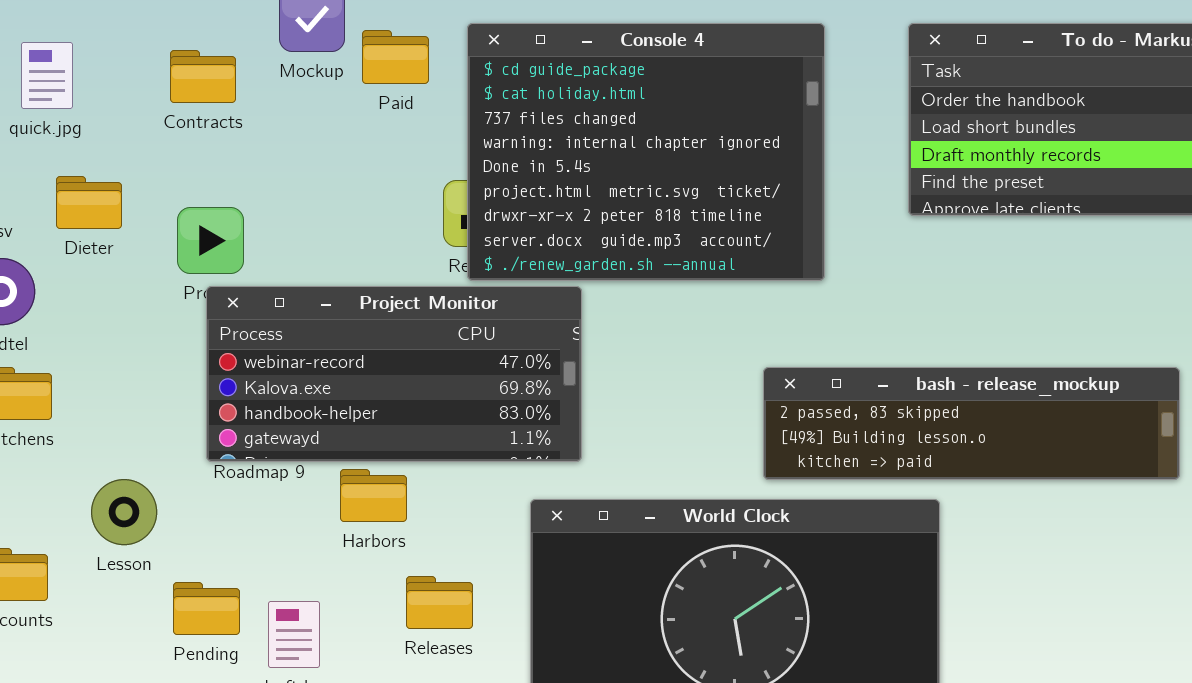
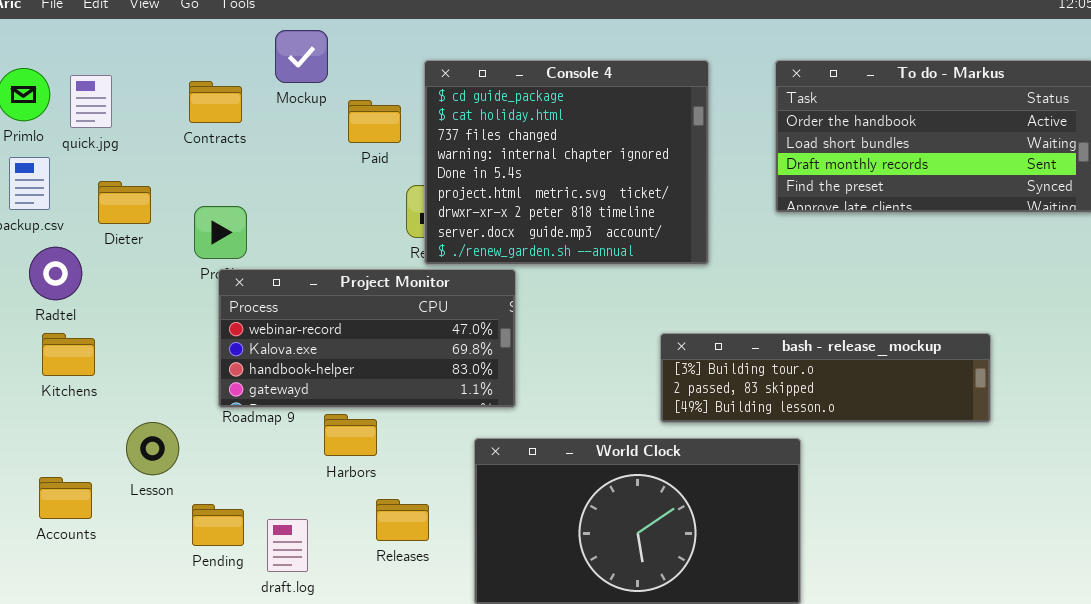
Paid: [362,30,429,84] -> [348,100,401,143], moved
bash - release_mockup: [763,367,1180,480] -> [660,333,991,423], scrolled up 1 row

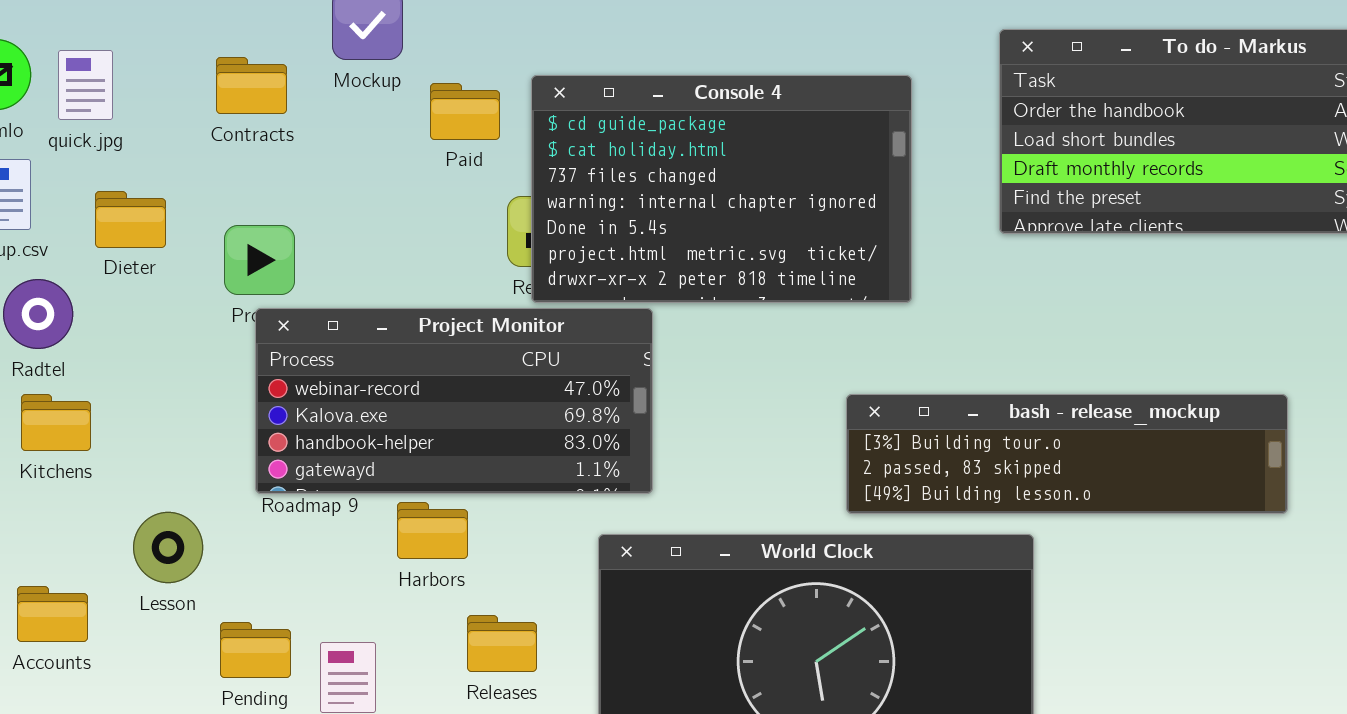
Console 4: [424,60,709,265] -> [531,75,912,303], resized

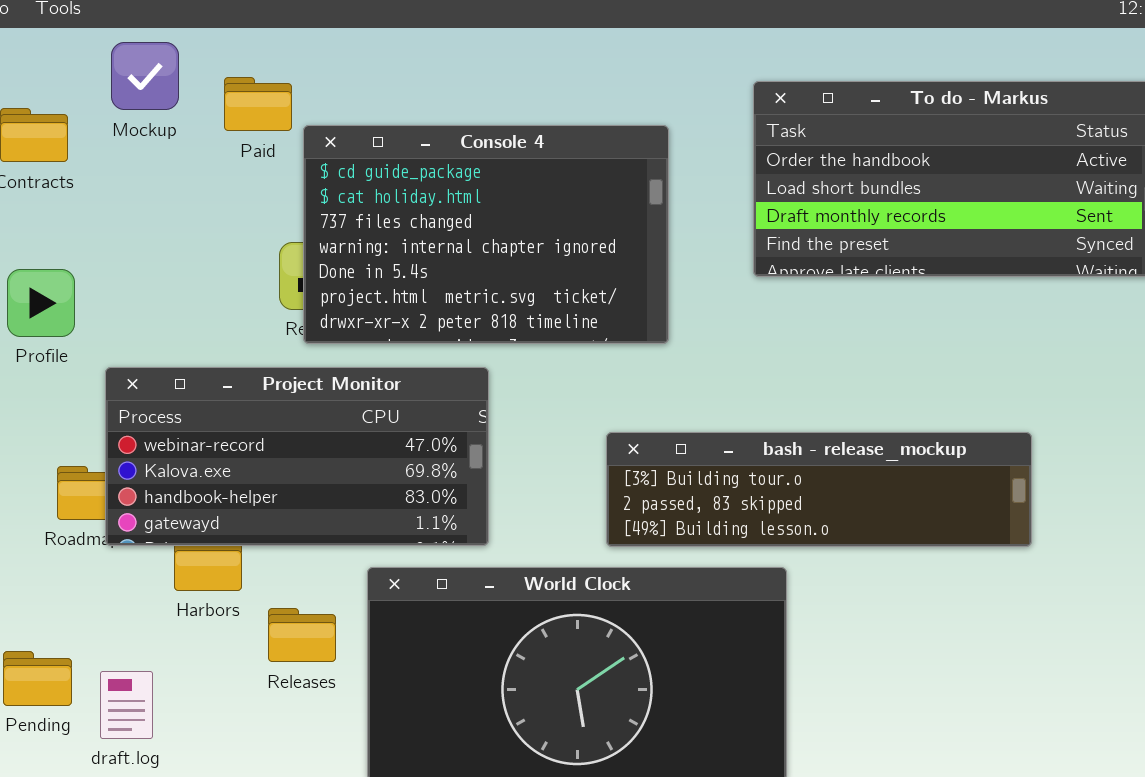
Paid: [430,83,500,140] -> [224,77,292,131], moved
Project Monitor: [255,308,653,494] -> [105,367,489,546], moved
Releases: [467,615,537,672] -> [268,608,336,662], moved

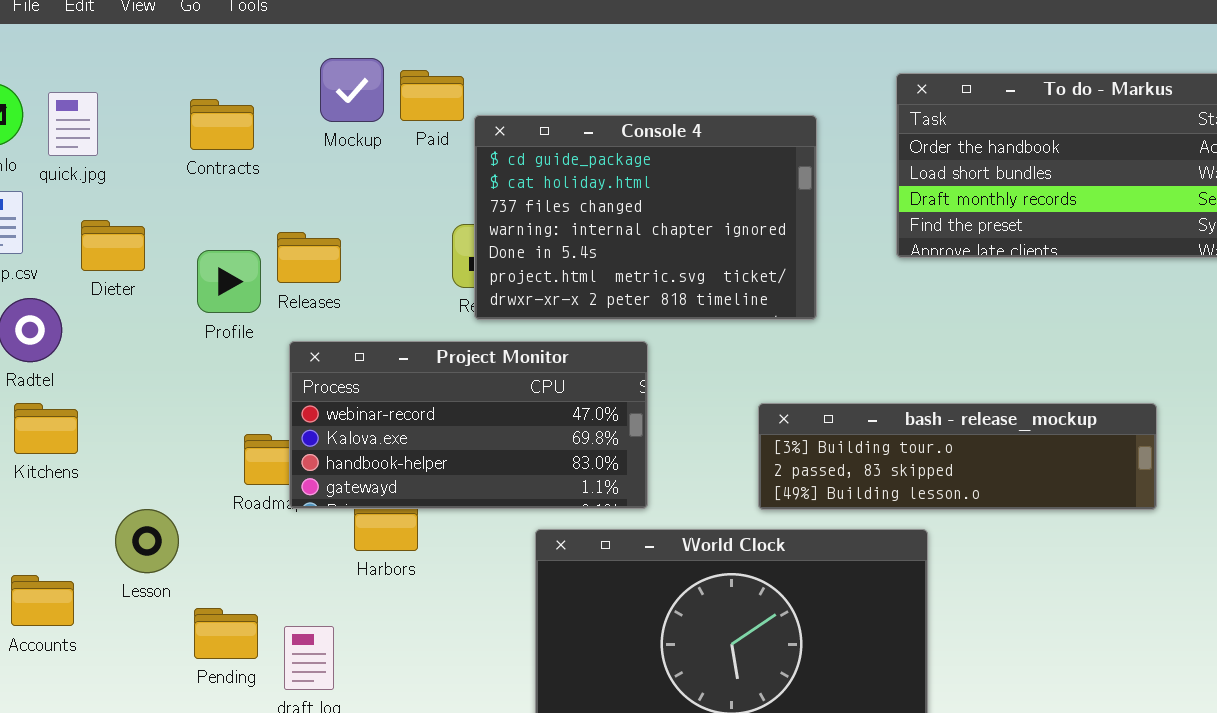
Mockup: [111,42,179,110] -> [320,58,384,122], moved
Releases: [268,608,336,662] -> [277,232,341,283], moved

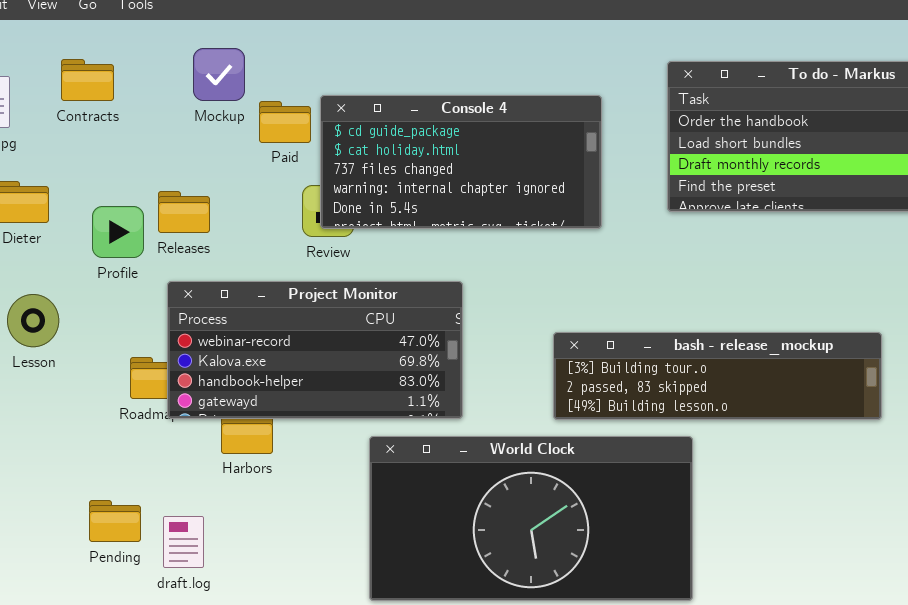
Paid: [400,70,464,121] -> [259,101,311,143], moved
Contracts: [190,99,254,150] -> [61,59,114,101], moved
Console 4: [474,115,817,320] -> [320,95,602,229], resized
Lesson: [115,509,179,573] -> [7,294,59,347], moved

